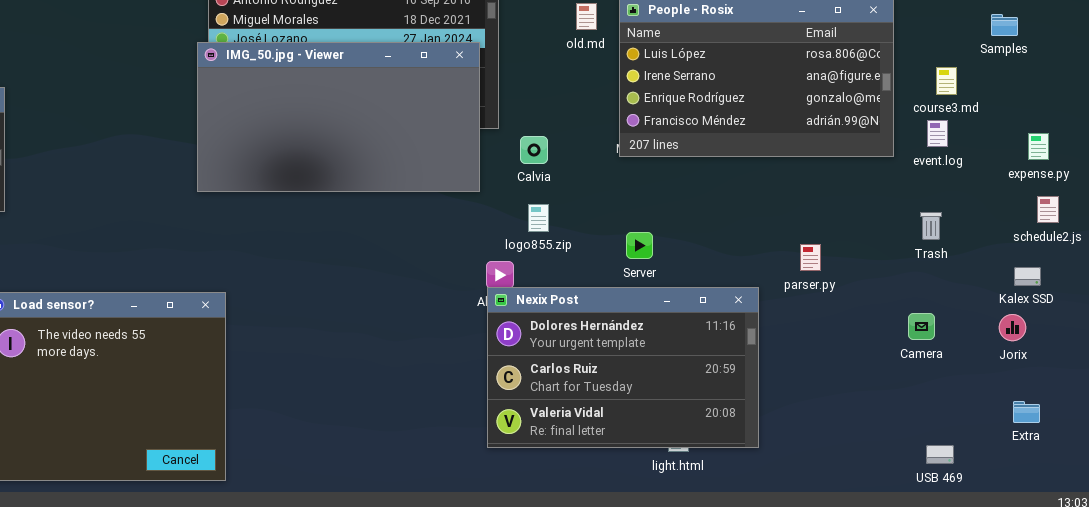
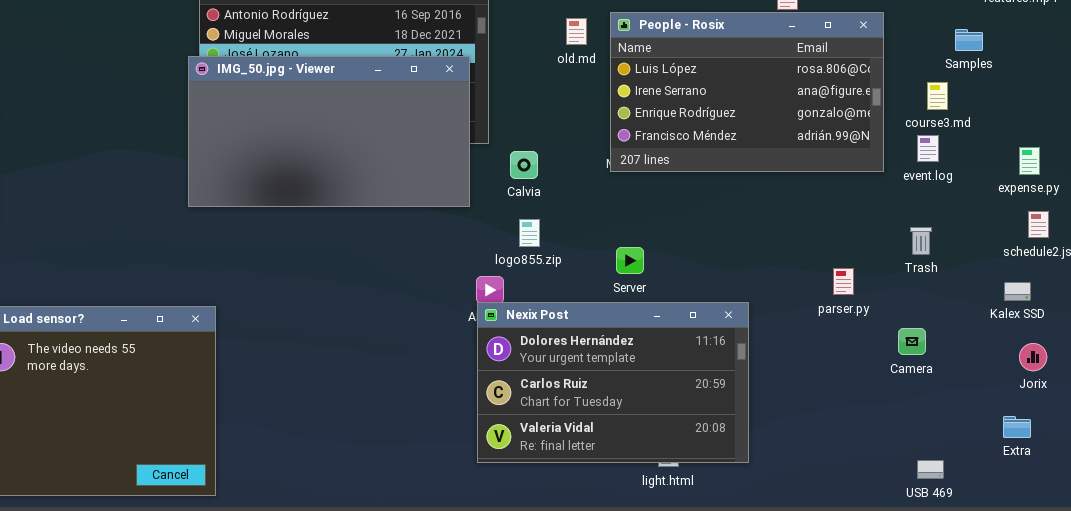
Samples: [991,14,1018,36] -> [955,29,983,51], moved
parser.py: [800,244,821,271] -> [833,268,854,295], moved
Jorix: [999,314,1026,341] -> [1019,343,1047,371], moved

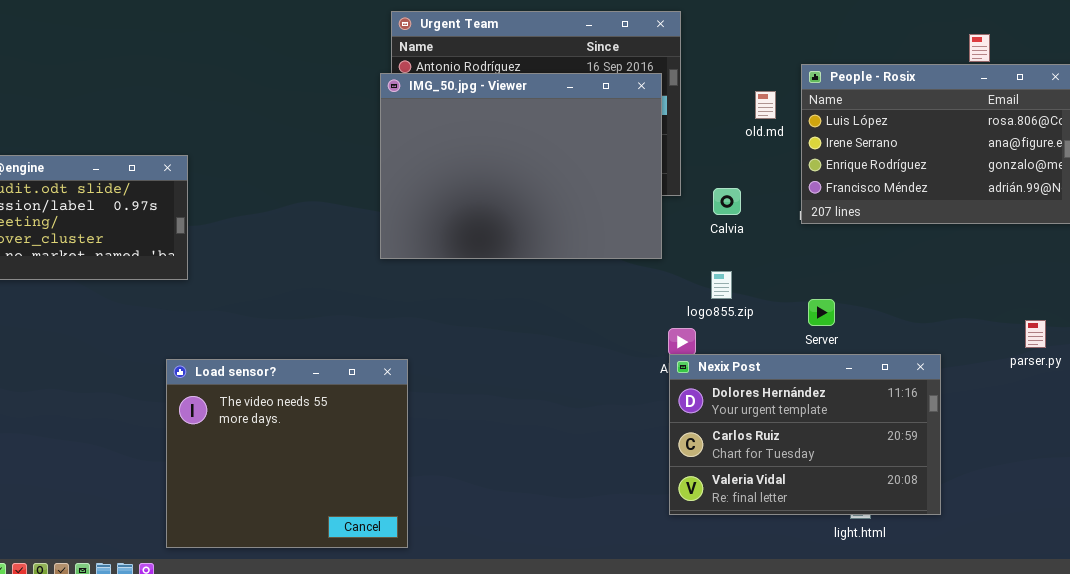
old.md: [566,18,587,45] -> [755,91,776,119], moved
IMG_50.jpg - Viewer: [188,56,470,207] -> [380,73,662,259], resized
Calvia: [510,151,538,179] -> [713,188,741,215], moved

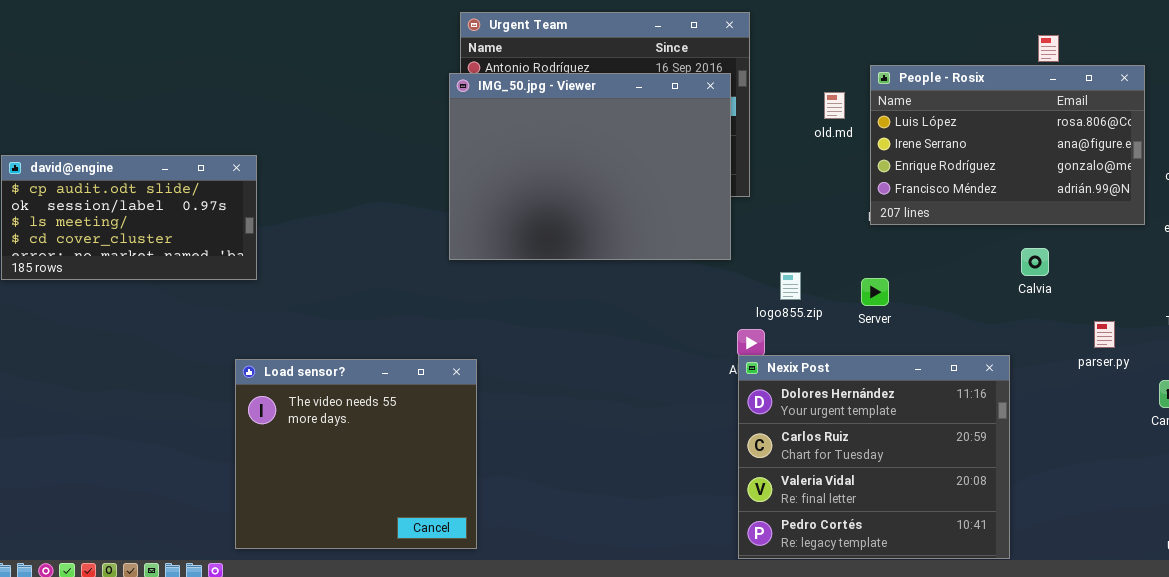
Calvia: [713,188,741,215] -> [1021,248,1049,276], moved
Server: [808,299,835,326] -> [861,278,889,306], moved
Nexix Post: [669,354,941,515] -> [738,355,1010,559], resized

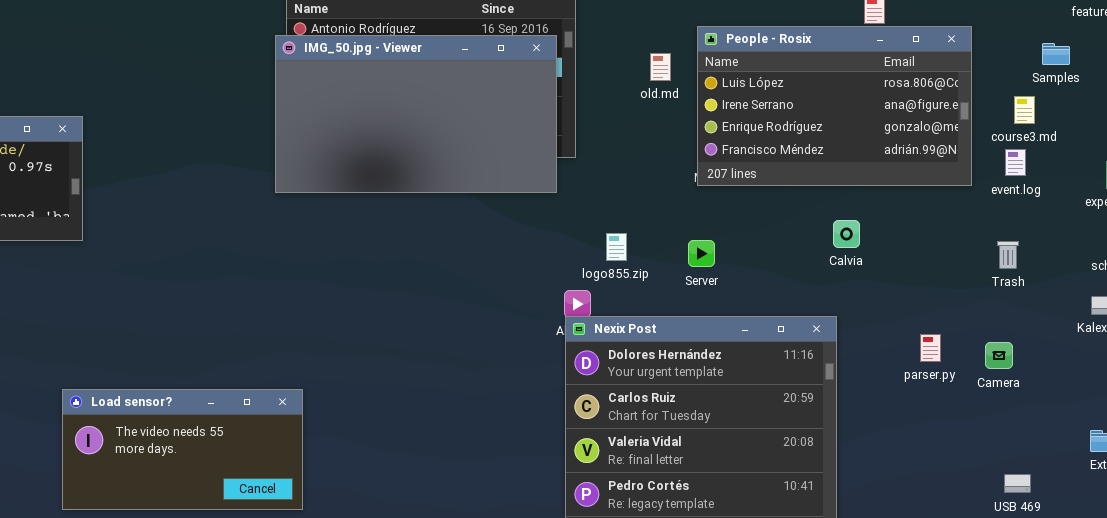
IMG_50.jpg - Viewer: [449,73,731,260] -> [275,35,557,193], resized
Calvia: [1021,248,1049,276] -> [833,220,860,248], moved
parser.py: [1094,321,1115,348] -> [920,334,941,362], moved
Load sensor?: [235,359,477,549] -> [62,389,303,510], resized

